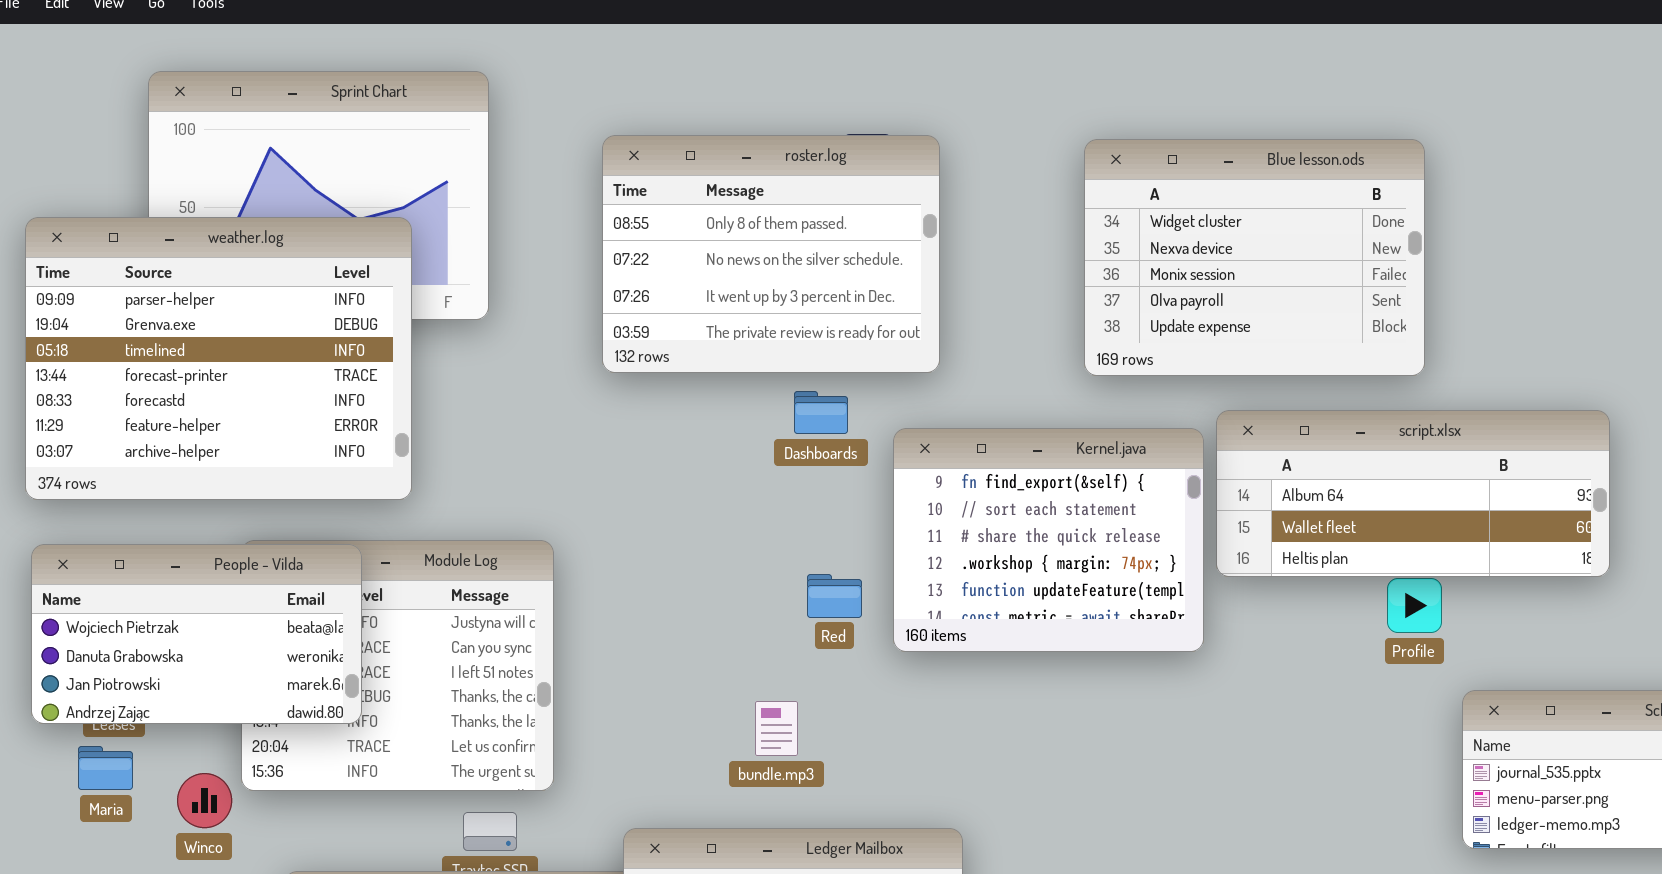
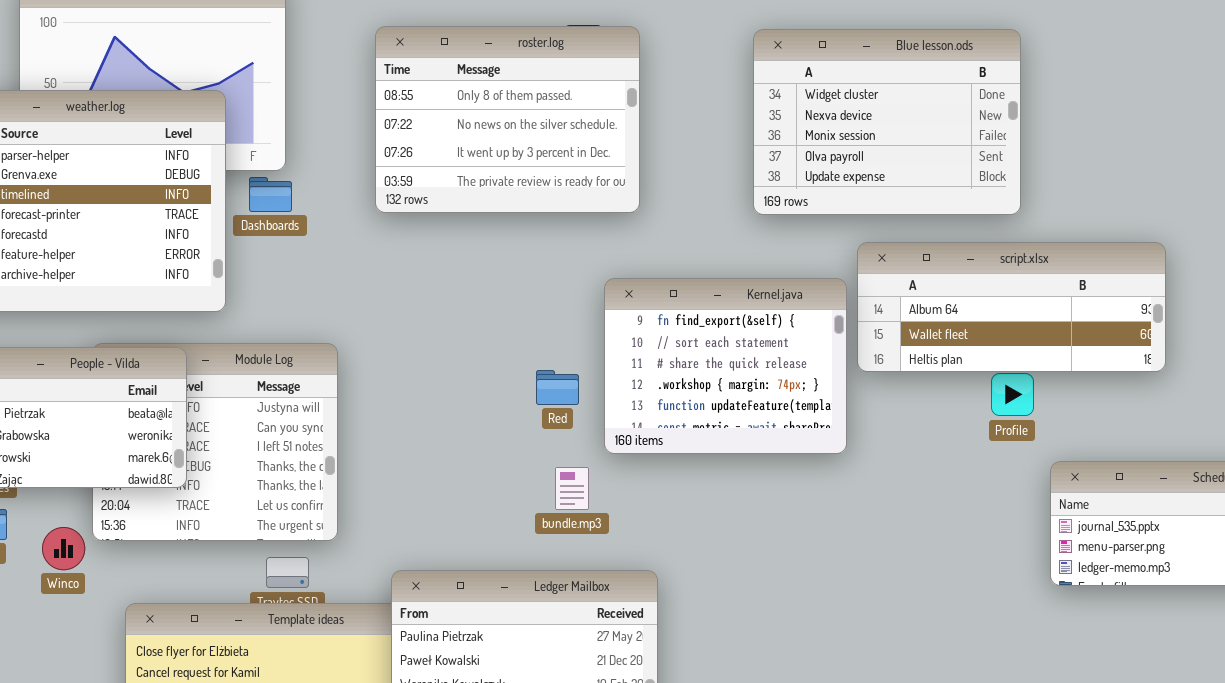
Dashboards: [794,391,848,434] -> [249,177,292,212], moved
Kernel.java: [893,428,1204,652] -> [604,278,847,454], moved
bundle.mp3: [755,701,798,756] -> [555,467,589,510], moved

